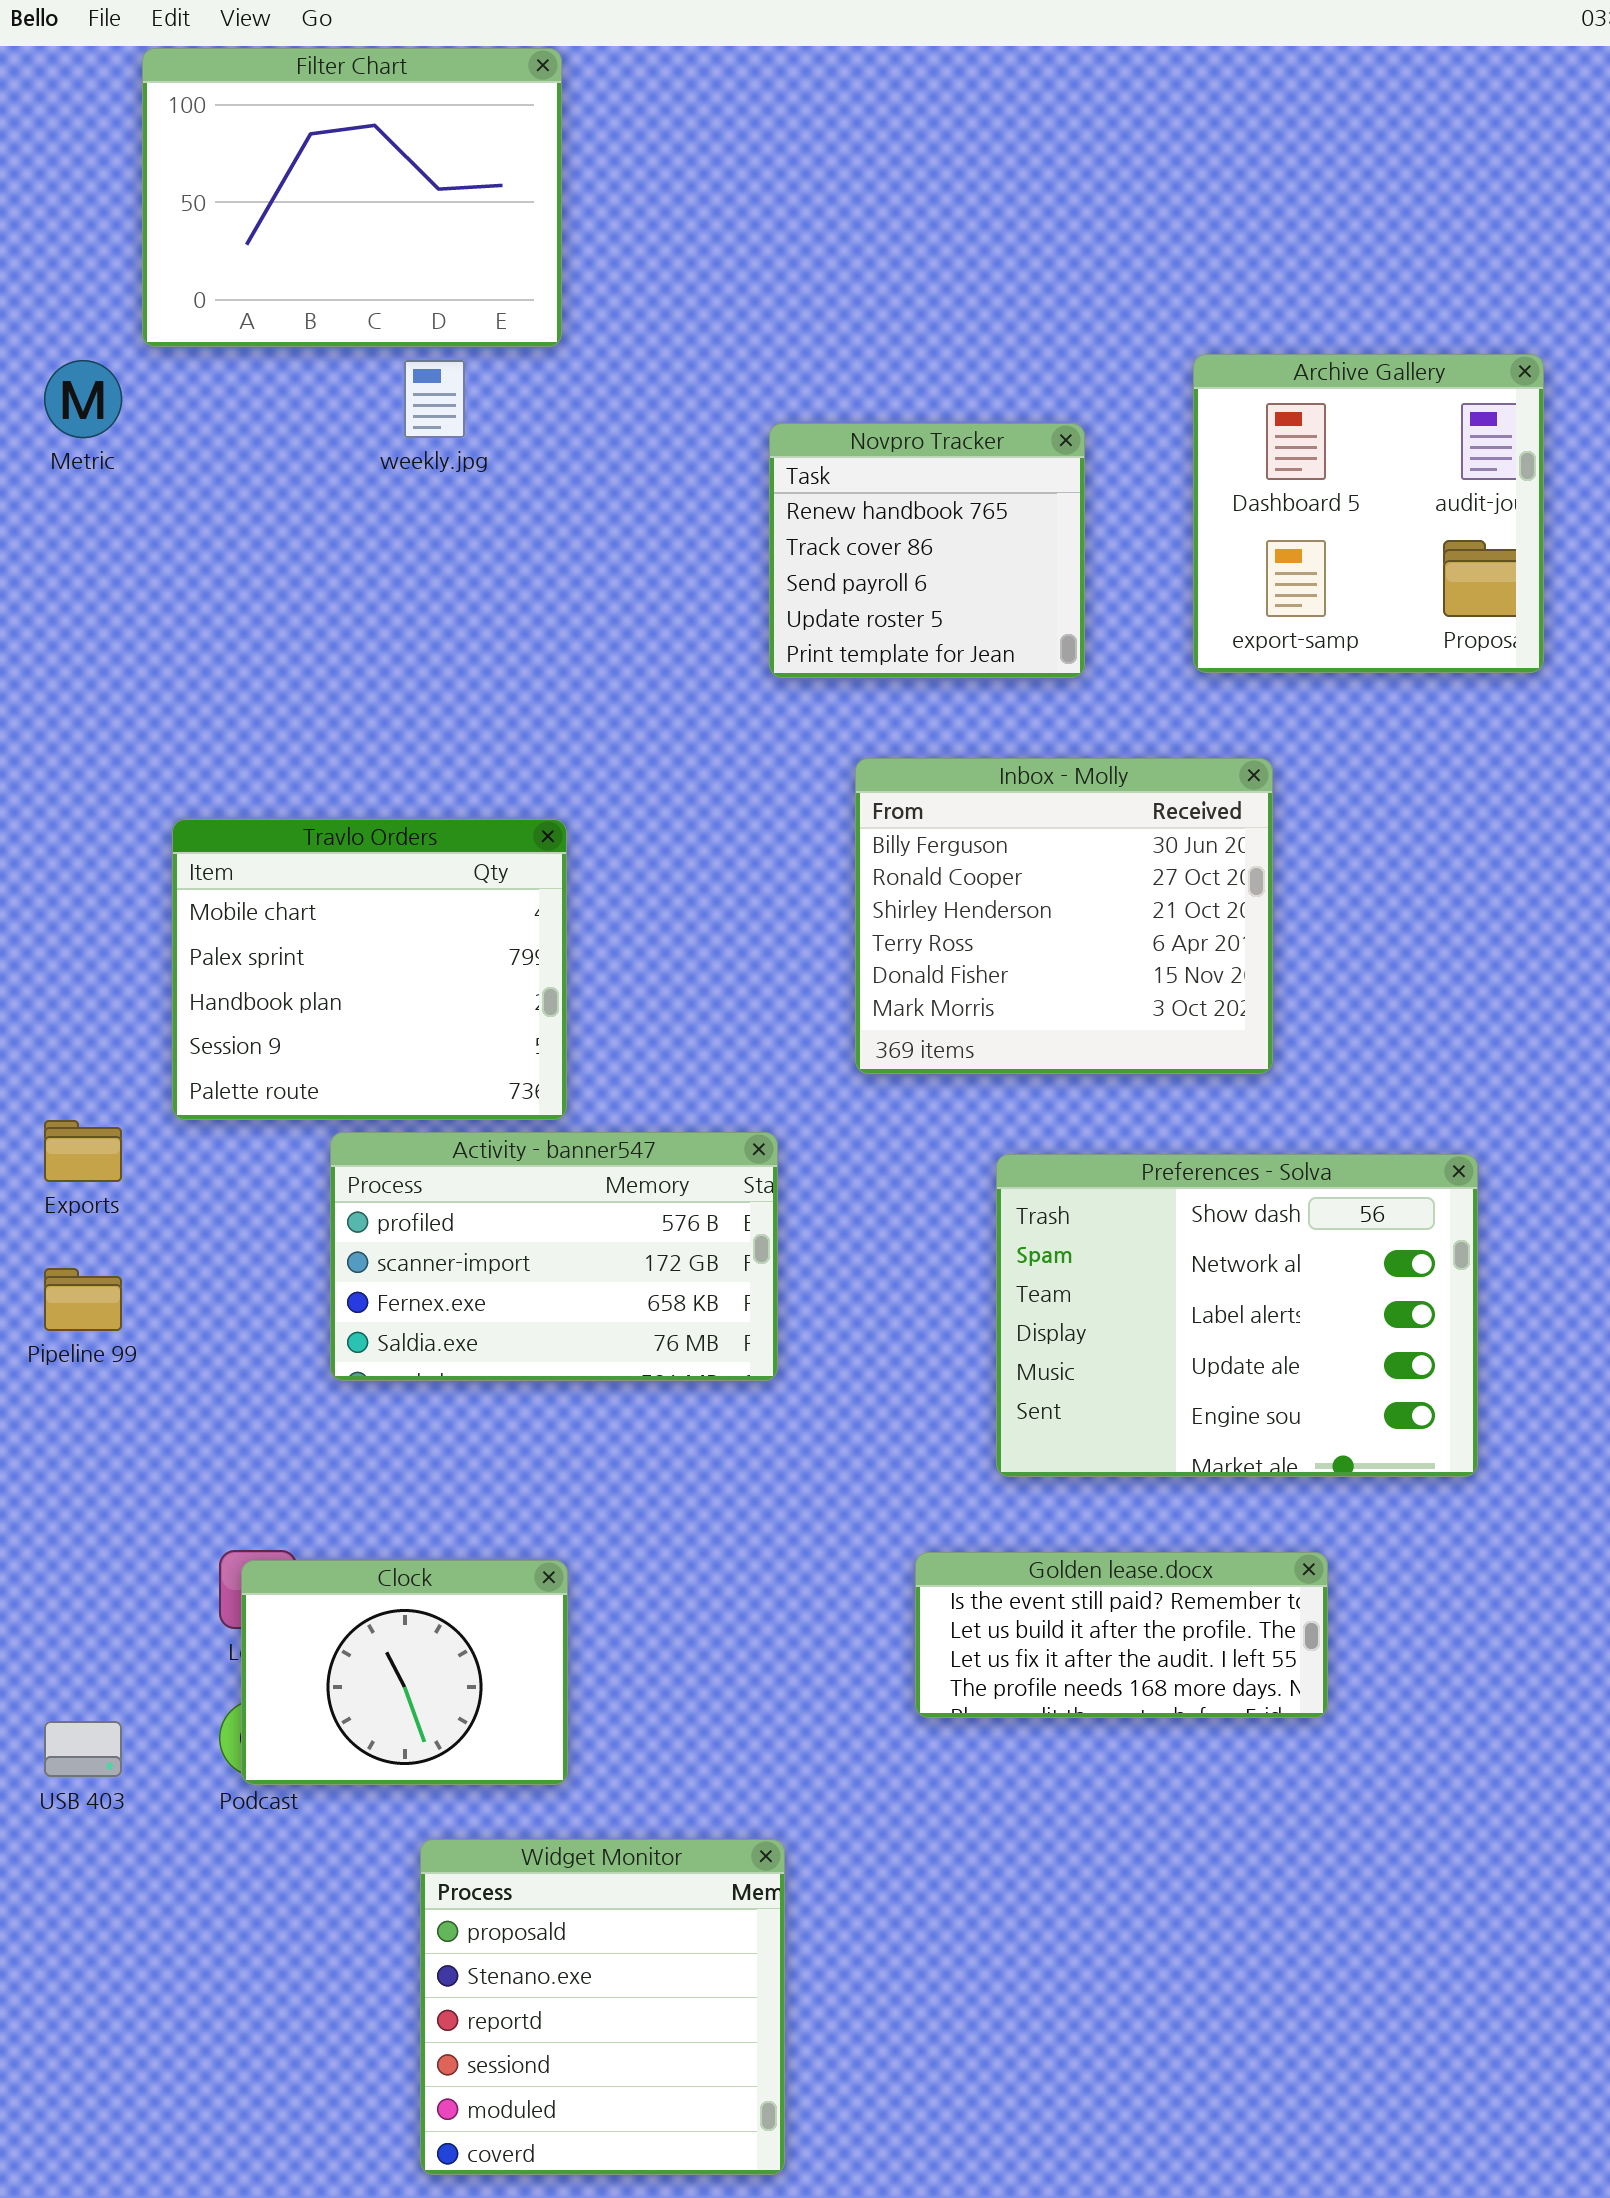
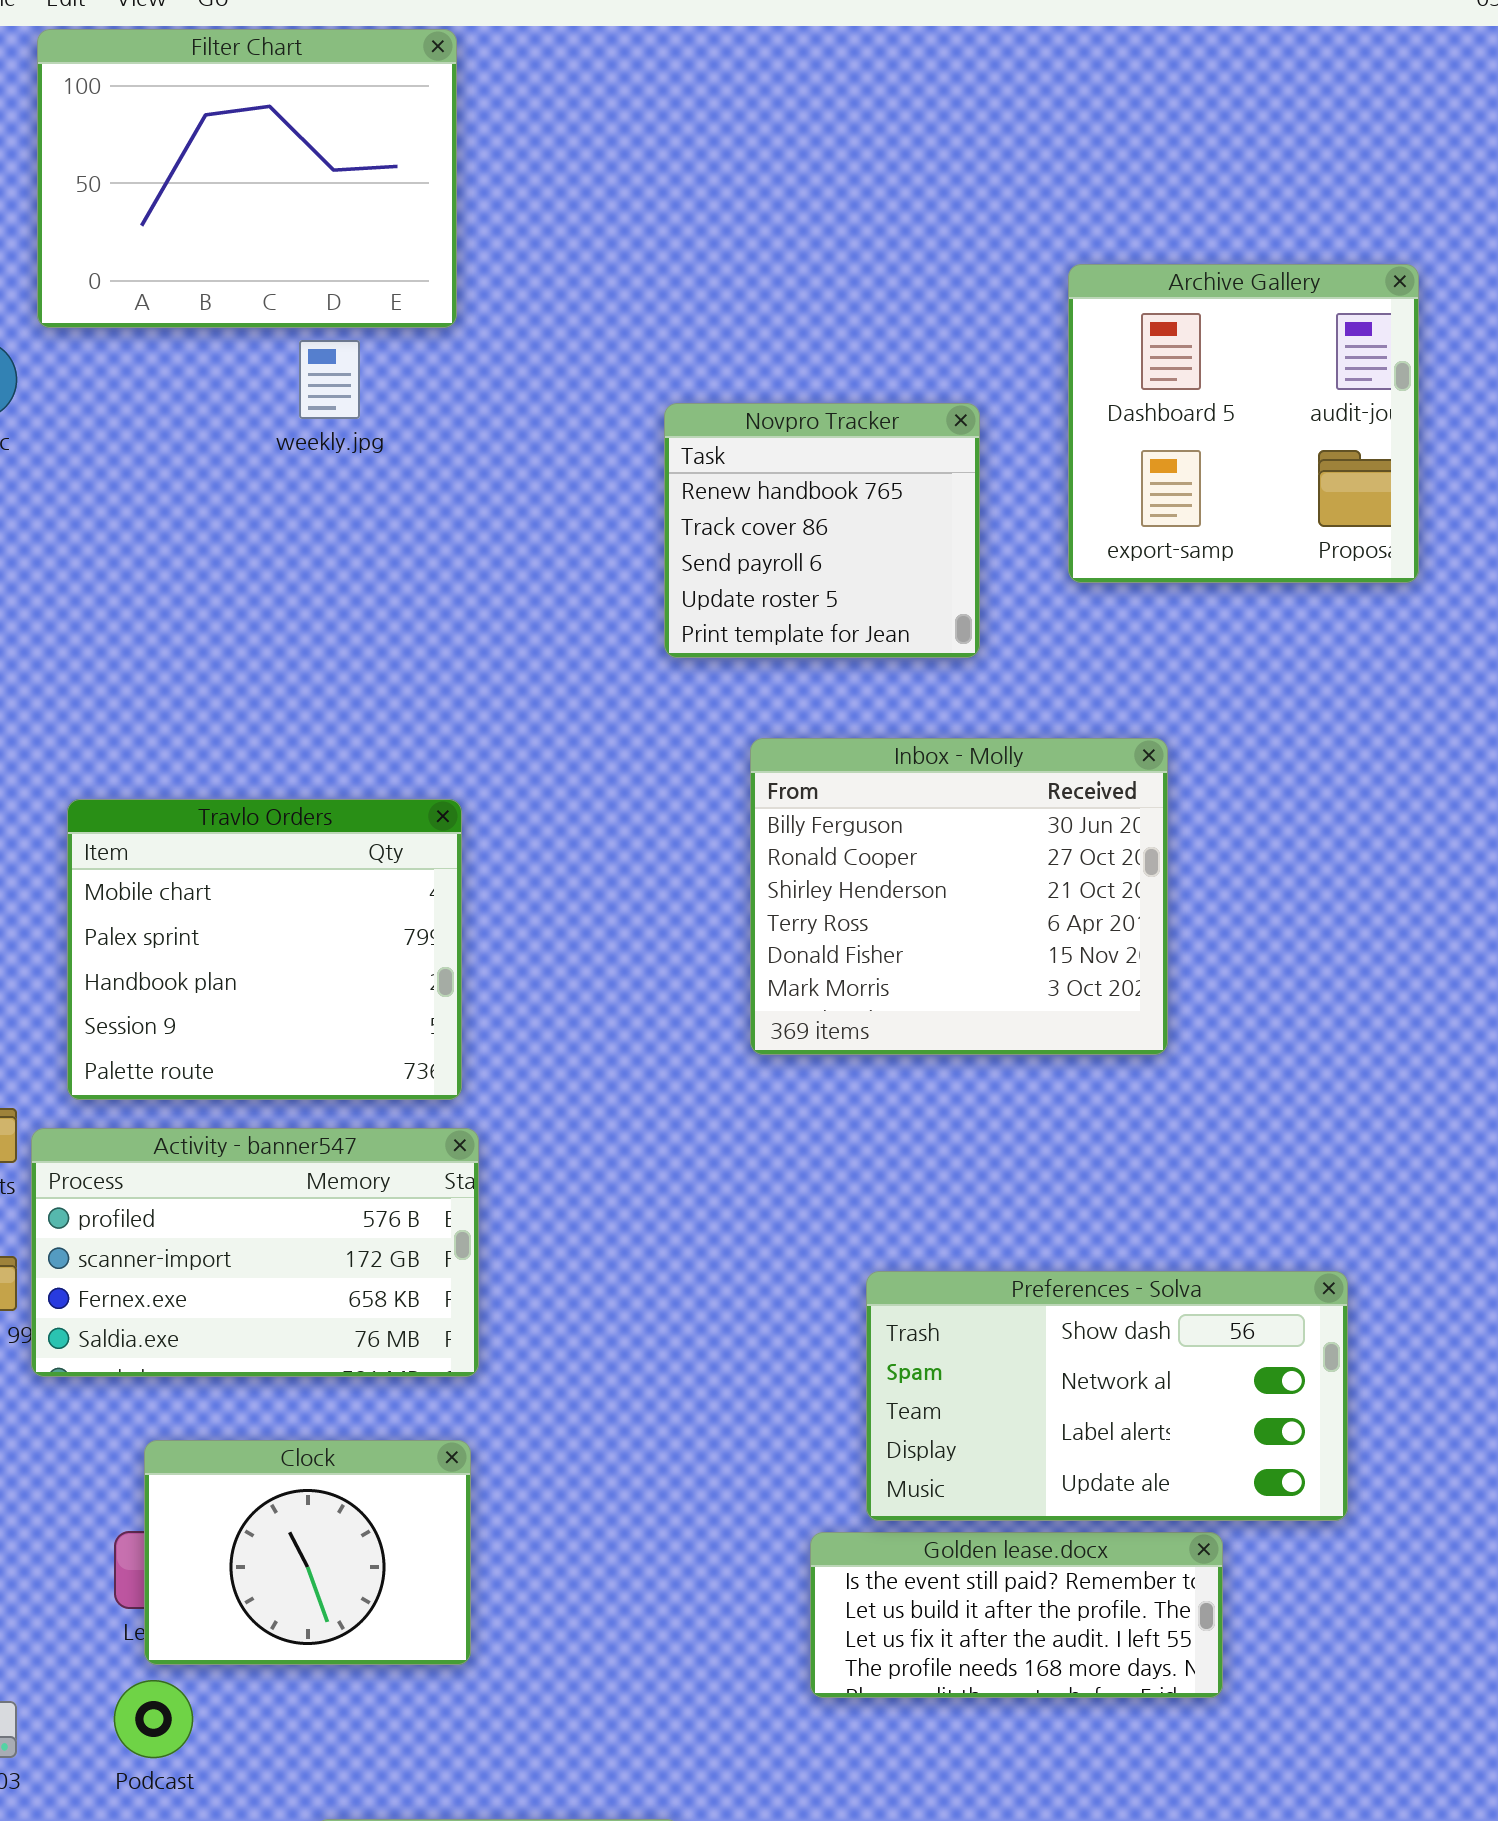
Archive Gallery: [1193,354,1544,673] -> [1068,264,1419,583], moved
Activity - banner547: [330,1132,778,1381] -> [31,1128,479,1377], moved
Preferences - Solva: [996,1154,1478,1477] -> [866,1271,1348,1521], moved, resized
Clock: [241,1560,568,1785] -> [144,1440,471,1665], moved

